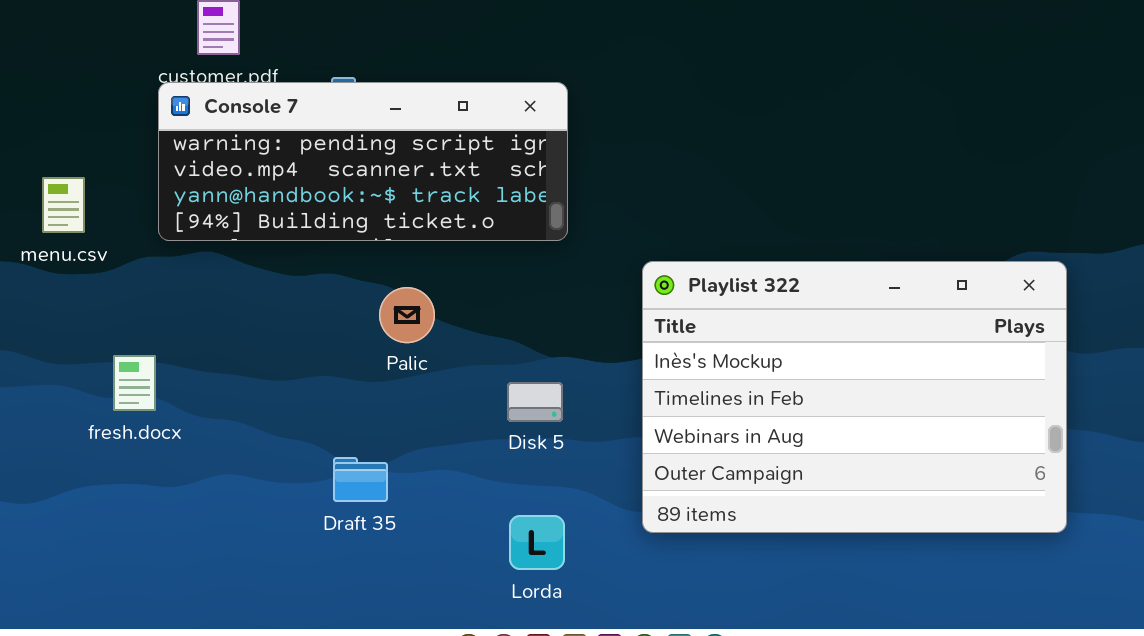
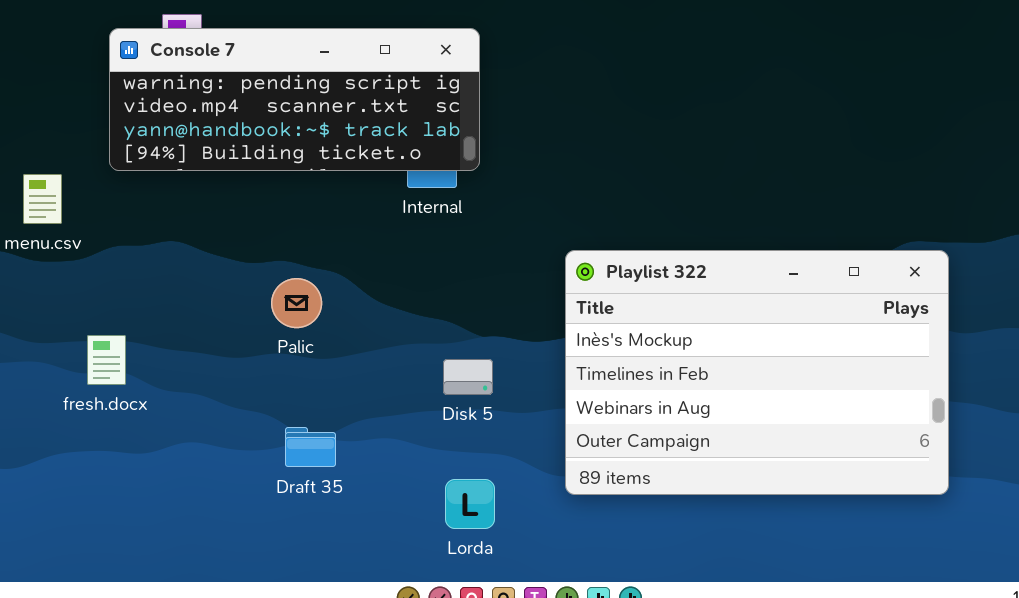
Console 7: [158,82,568,241] -> [109,28,480,171], moved
Palic: [379,287,435,343] -> [271,278,322,328], moved

